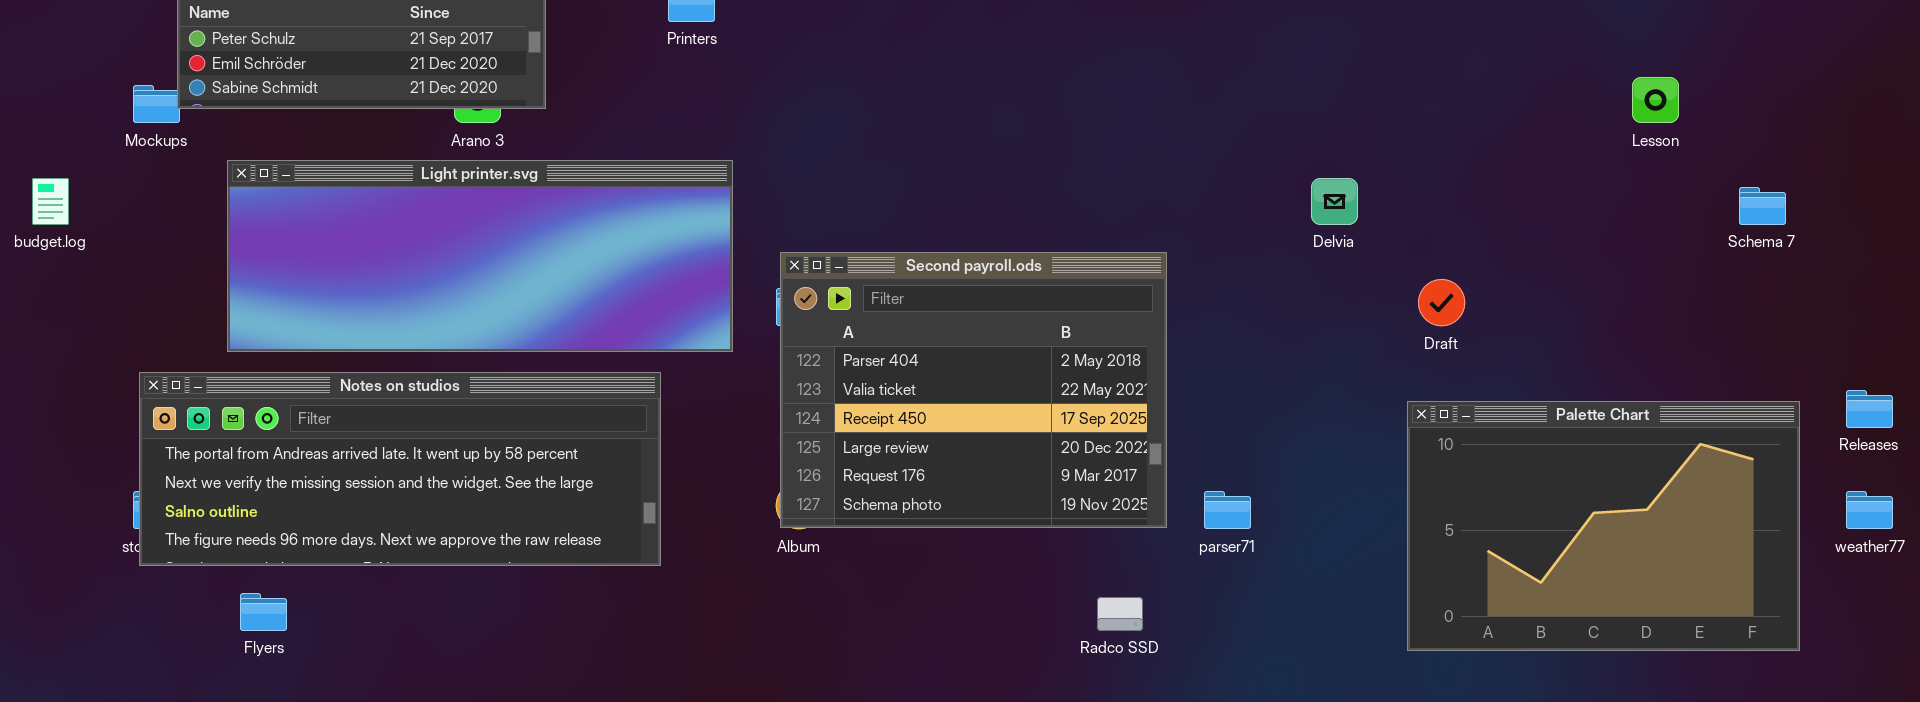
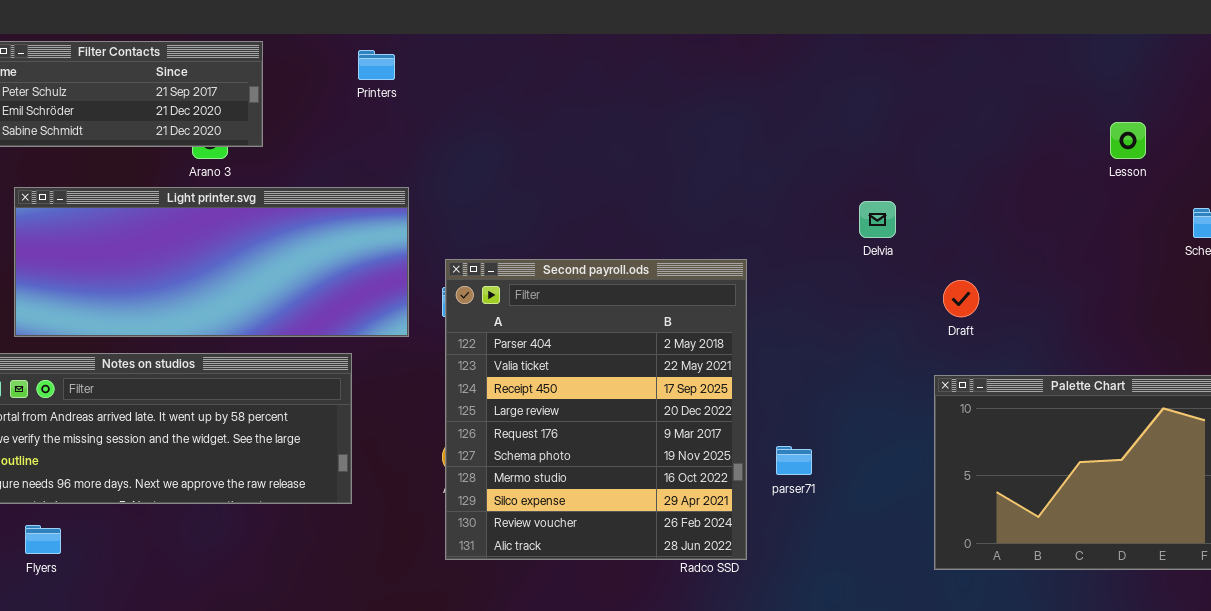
Second payroll.ods: [780,252,1167,528] -> [445,259,747,560], resized

